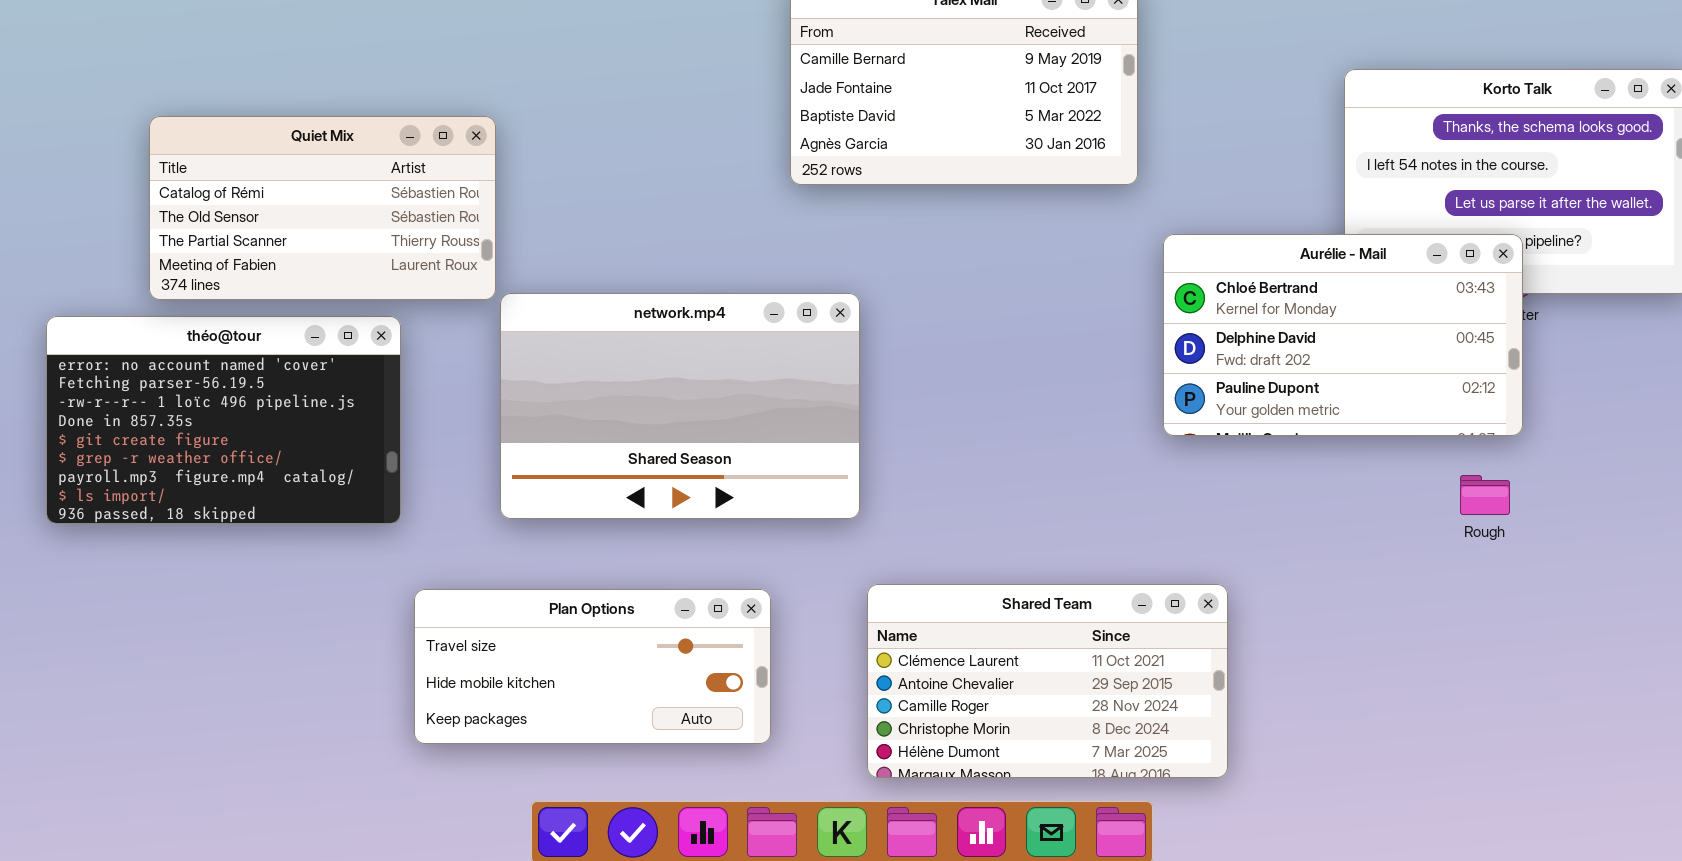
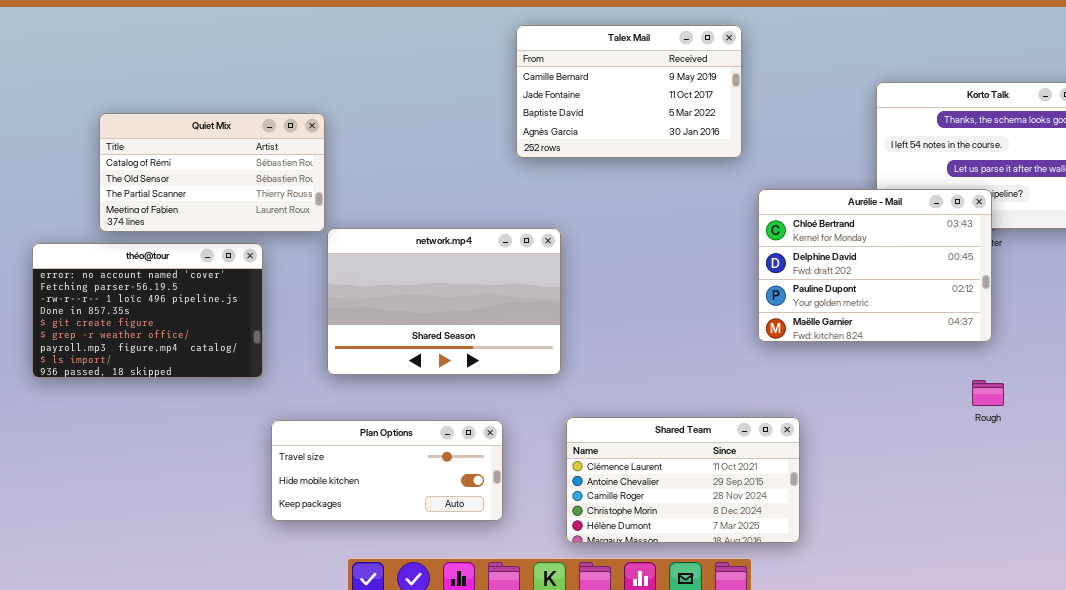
Aurélie - Mail: [1163,234,1523,436] -> [758,189,992,342], resized
Rough: [1460,475,1510,515] -> [972,380,1004,406], moved

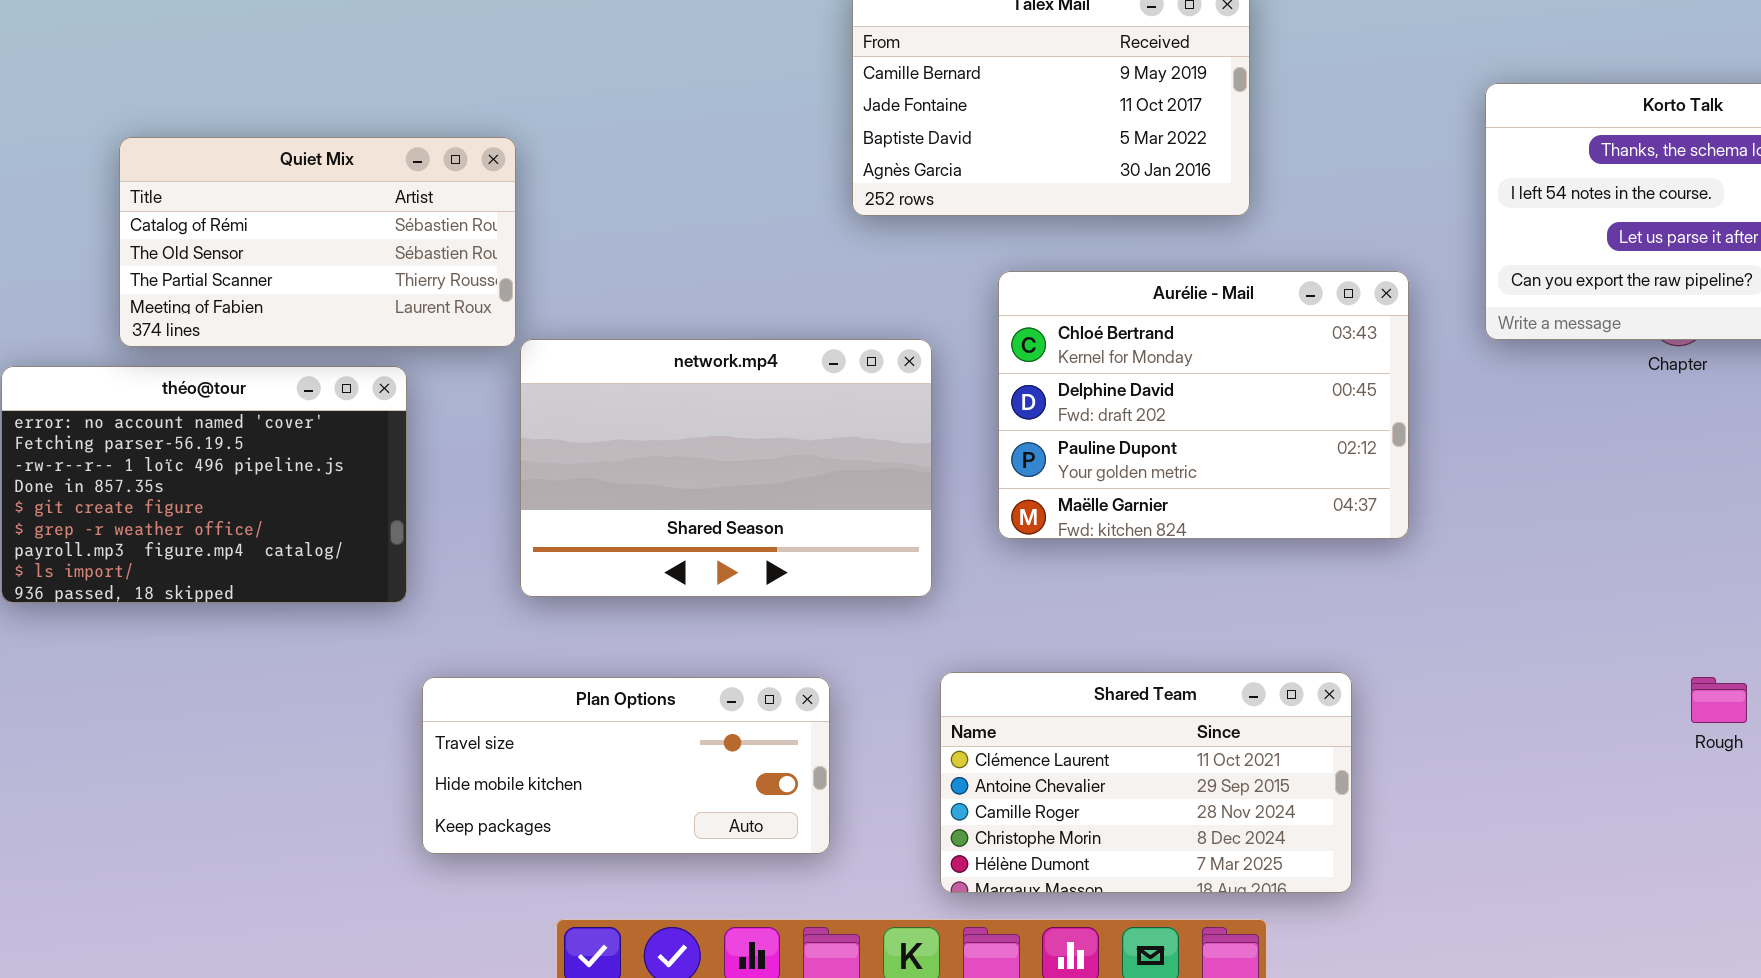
Aurélie - Mail: [758,189,992,342] -> [998,271,1409,539], moved
Rough: [972,380,1004,406] -> [1691,677,1747,723], moved

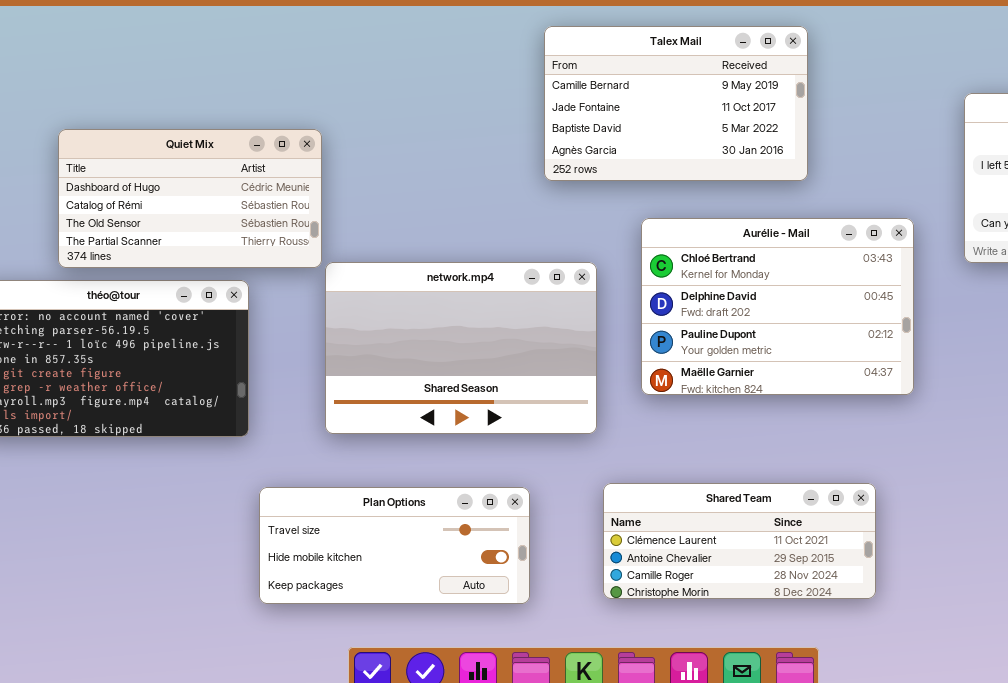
Quiet Mix: [119,137,516,347] -> [58,129,322,268], scrolled up 1 row
Shared Team: [940,672,1352,893] -> [603,483,876,599], resized

